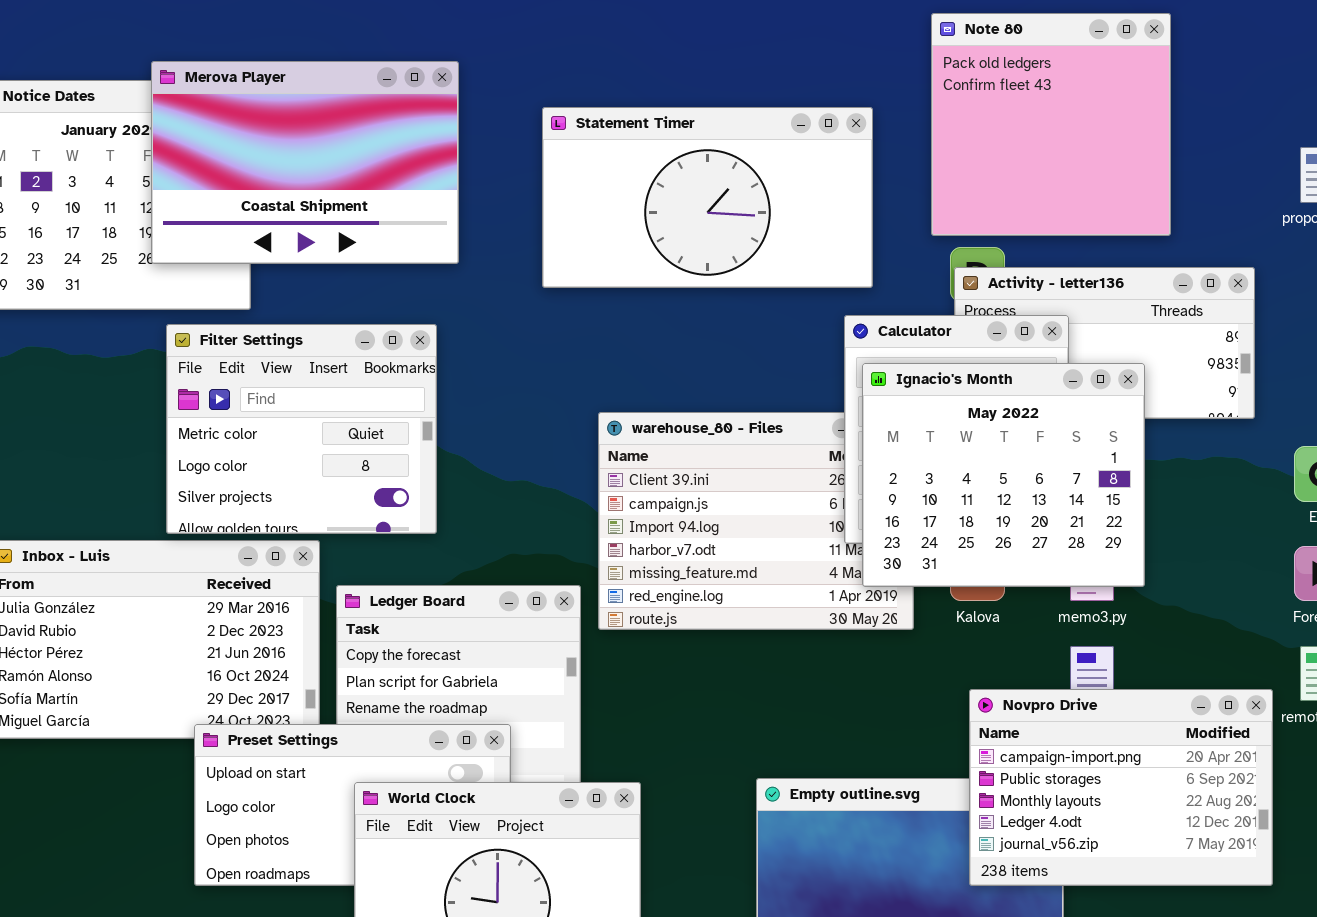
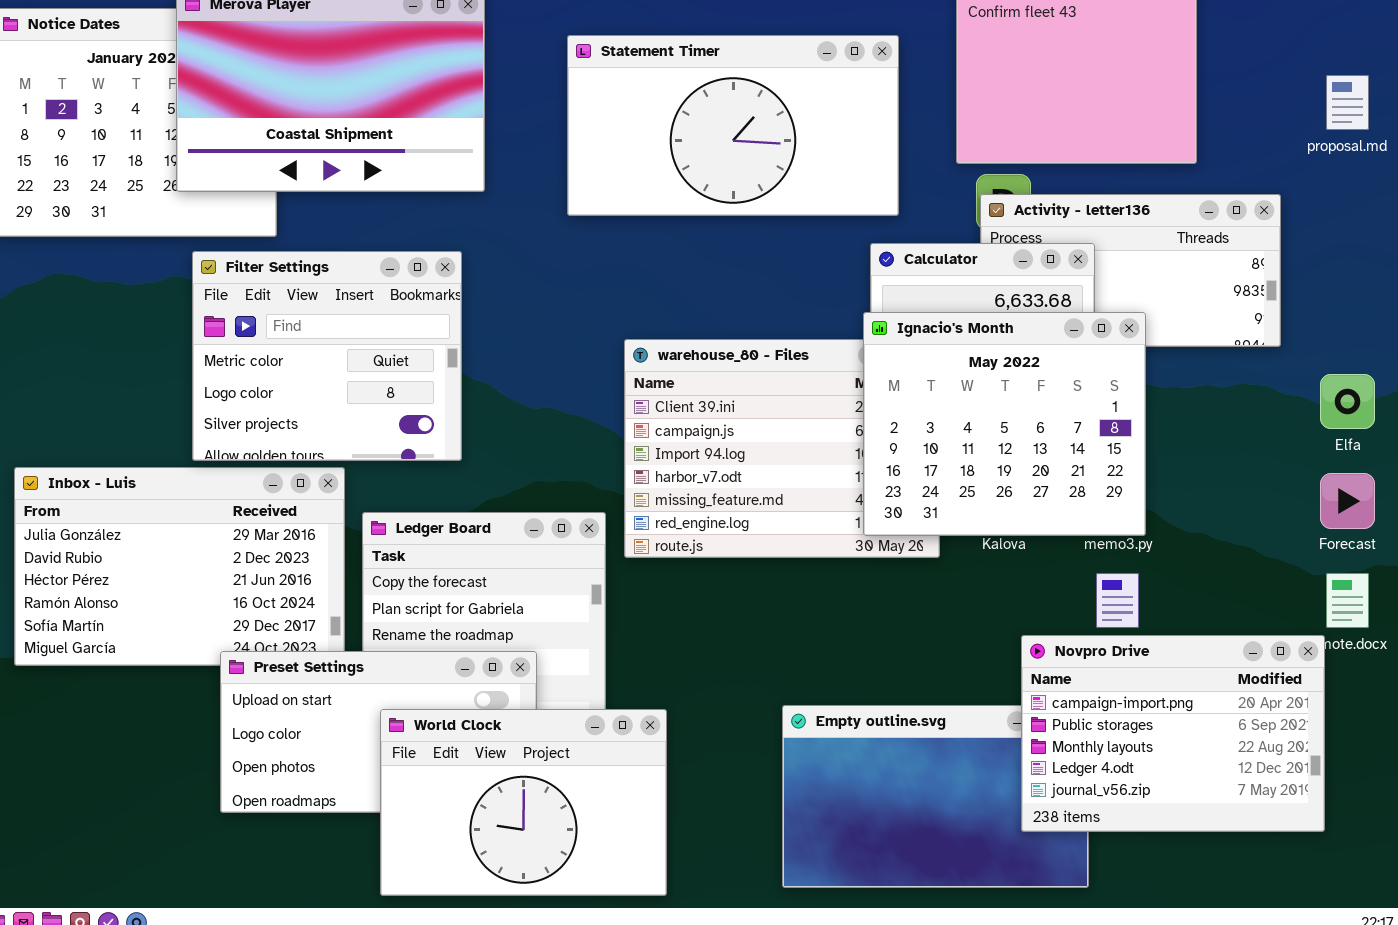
Ignacio's Month: [862,363,1145,587] -> [863,312,1146,536], moved
Novpro Drive: [969,689,1273,886] -> [1021,635,1325,832], moved

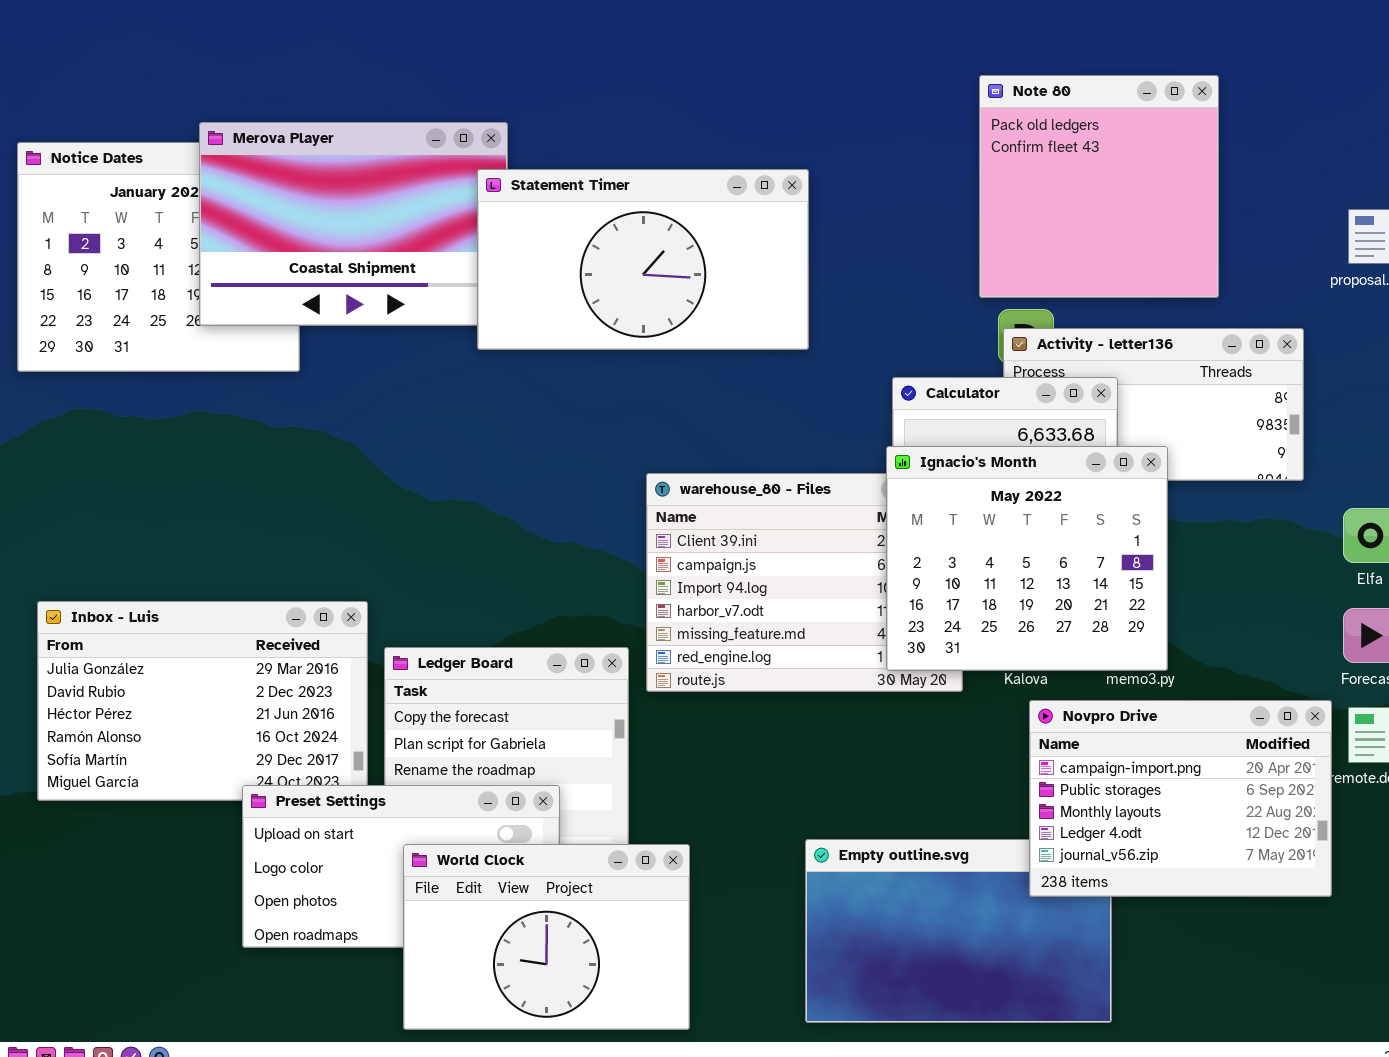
Statement Timer: [567,35,899,216] -> [477,169,809,350], moved
Filter Settings: [192,251,462,461] -> none, closed
Novpro Drive: [1021,635,1325,832] -> [1029,700,1332,897], moved

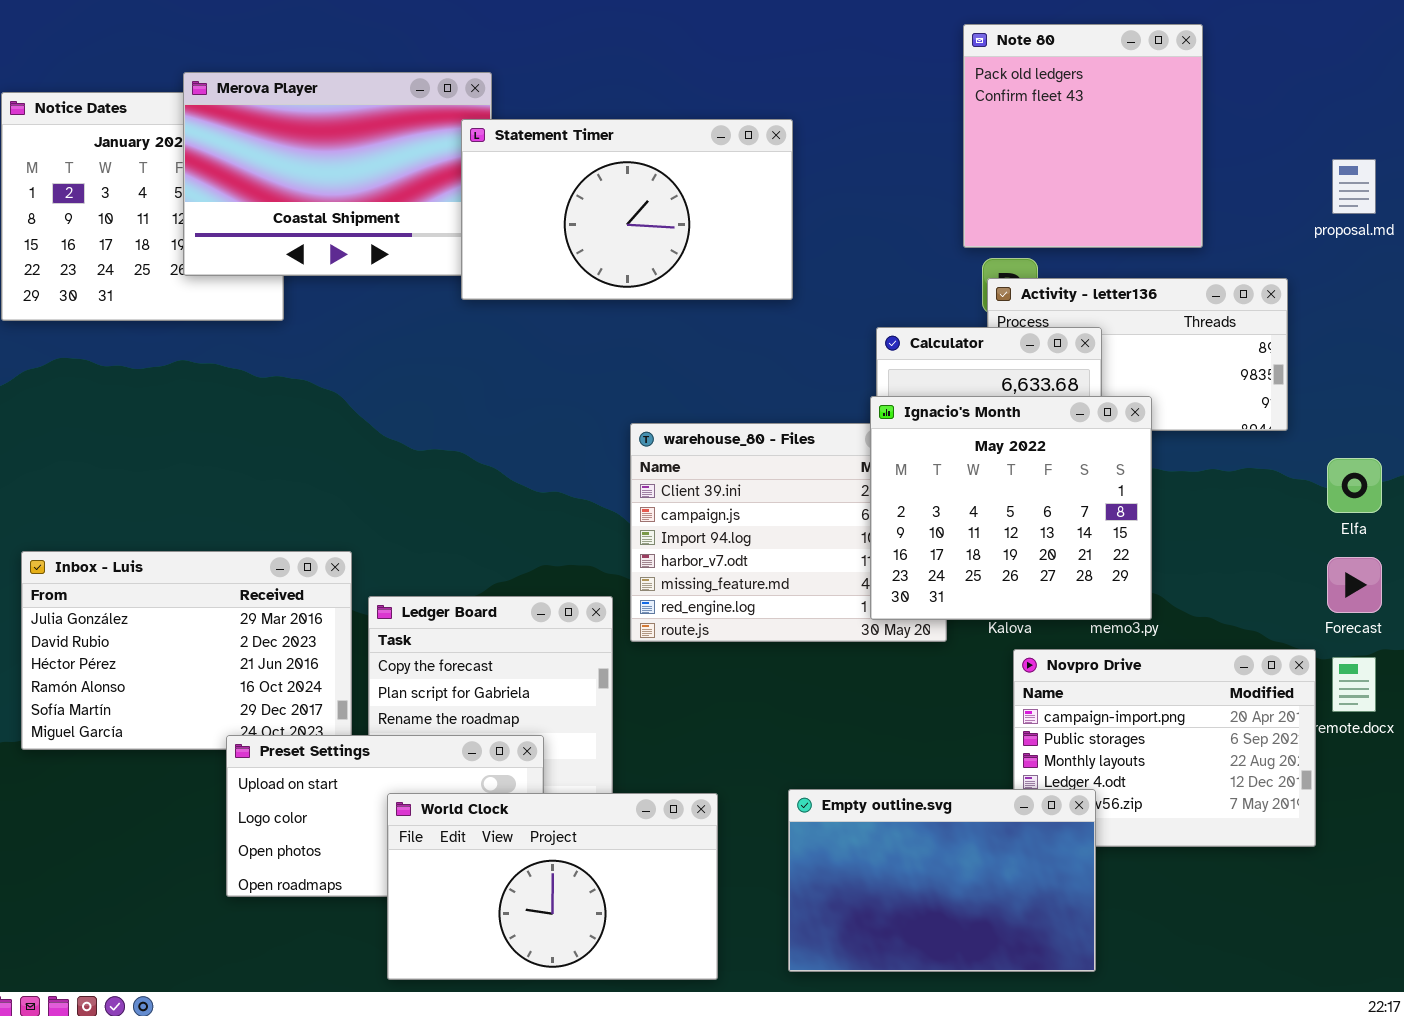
Empty outline.svg: [805,839,1112,1023] -> [788,789,1096,972], raised
World Clock: [403,844,690,1030] -> [387,793,718,980], resized

